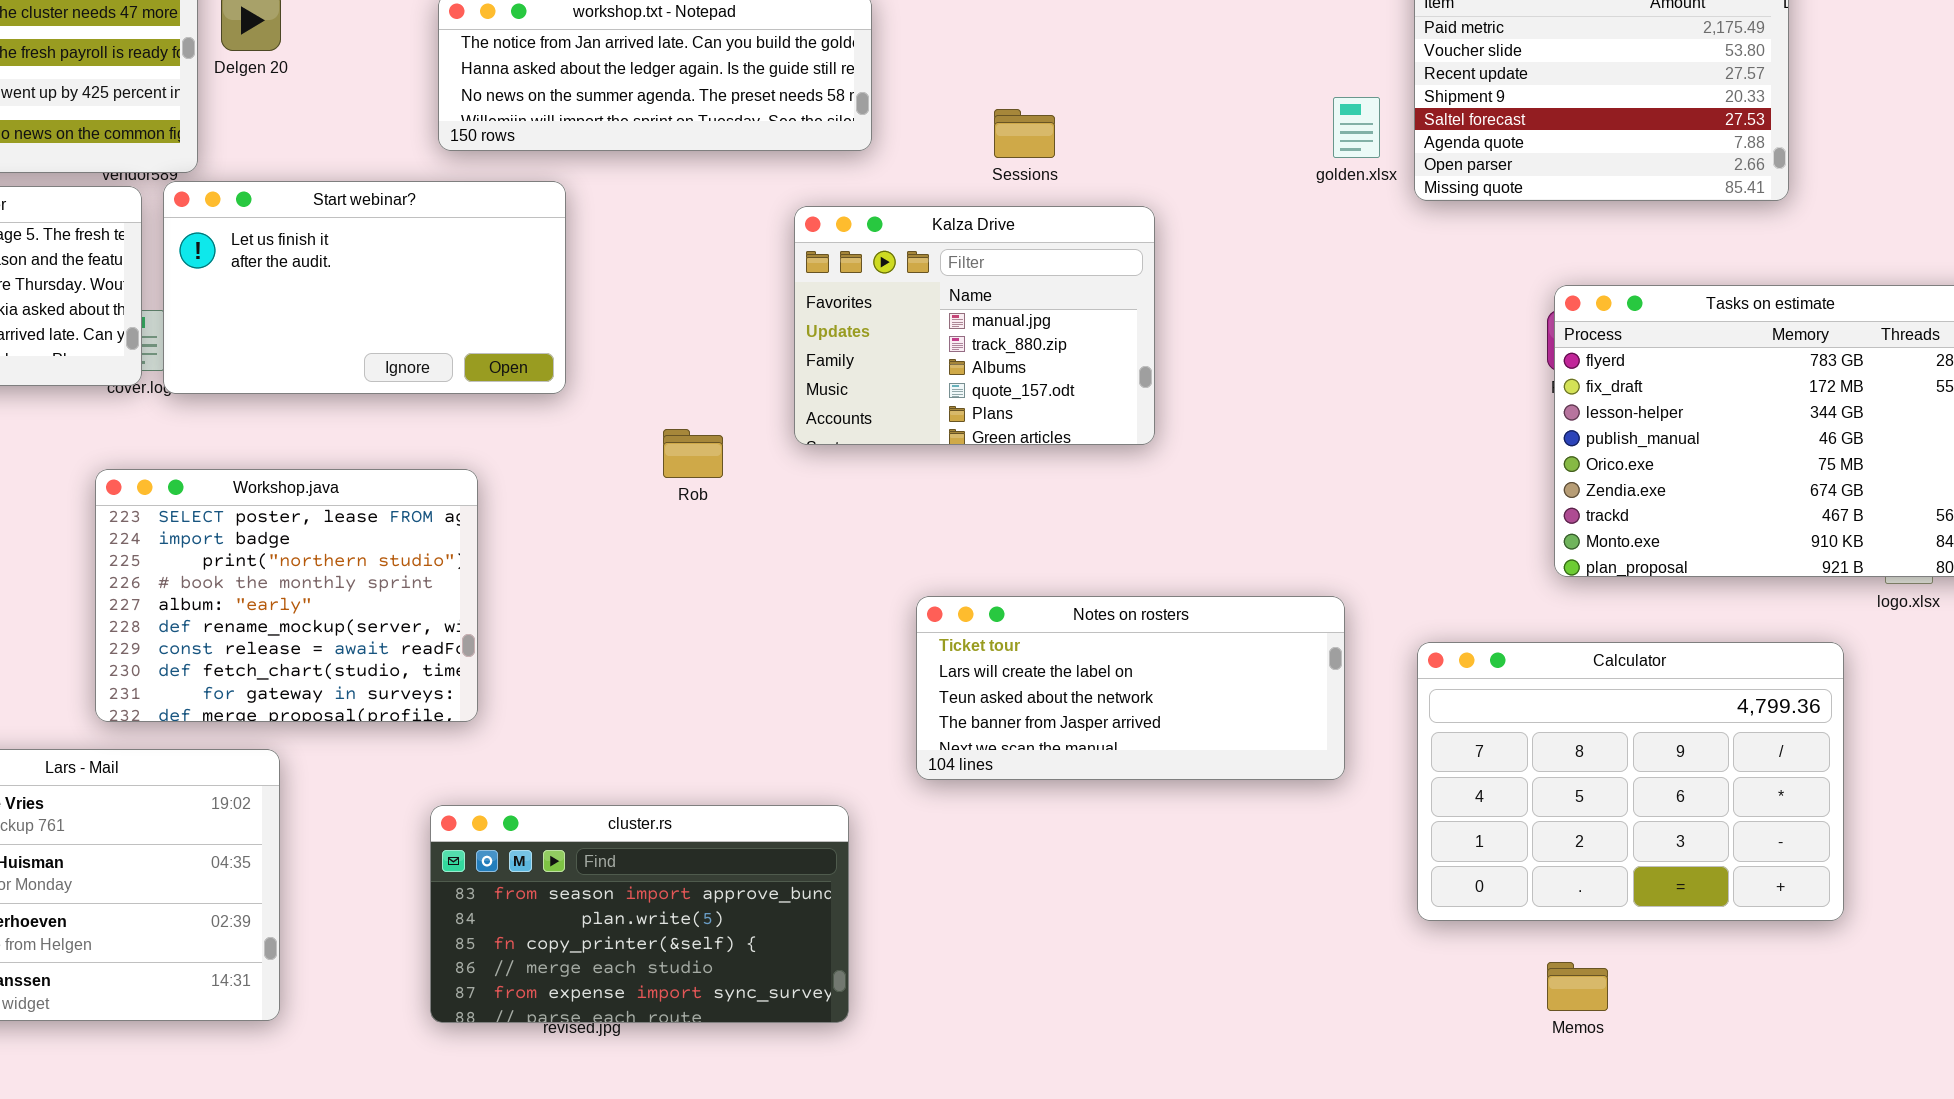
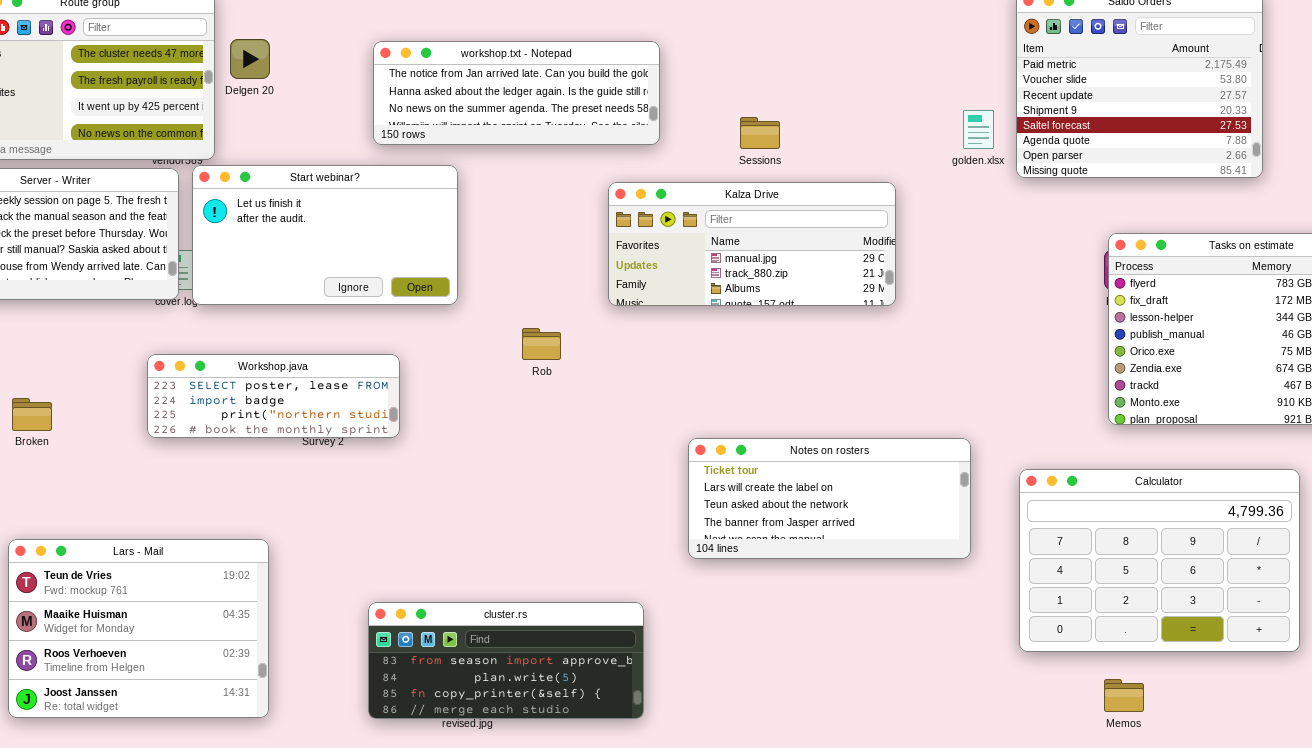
Kalza Drive: [794,206,1155,445] -> [608,182,896,306], resized
Workshop.java: [95,469,478,722] -> [147,354,400,438], resized
cluster.rs: [430,805,849,1023] -> [368,602,644,719], resized

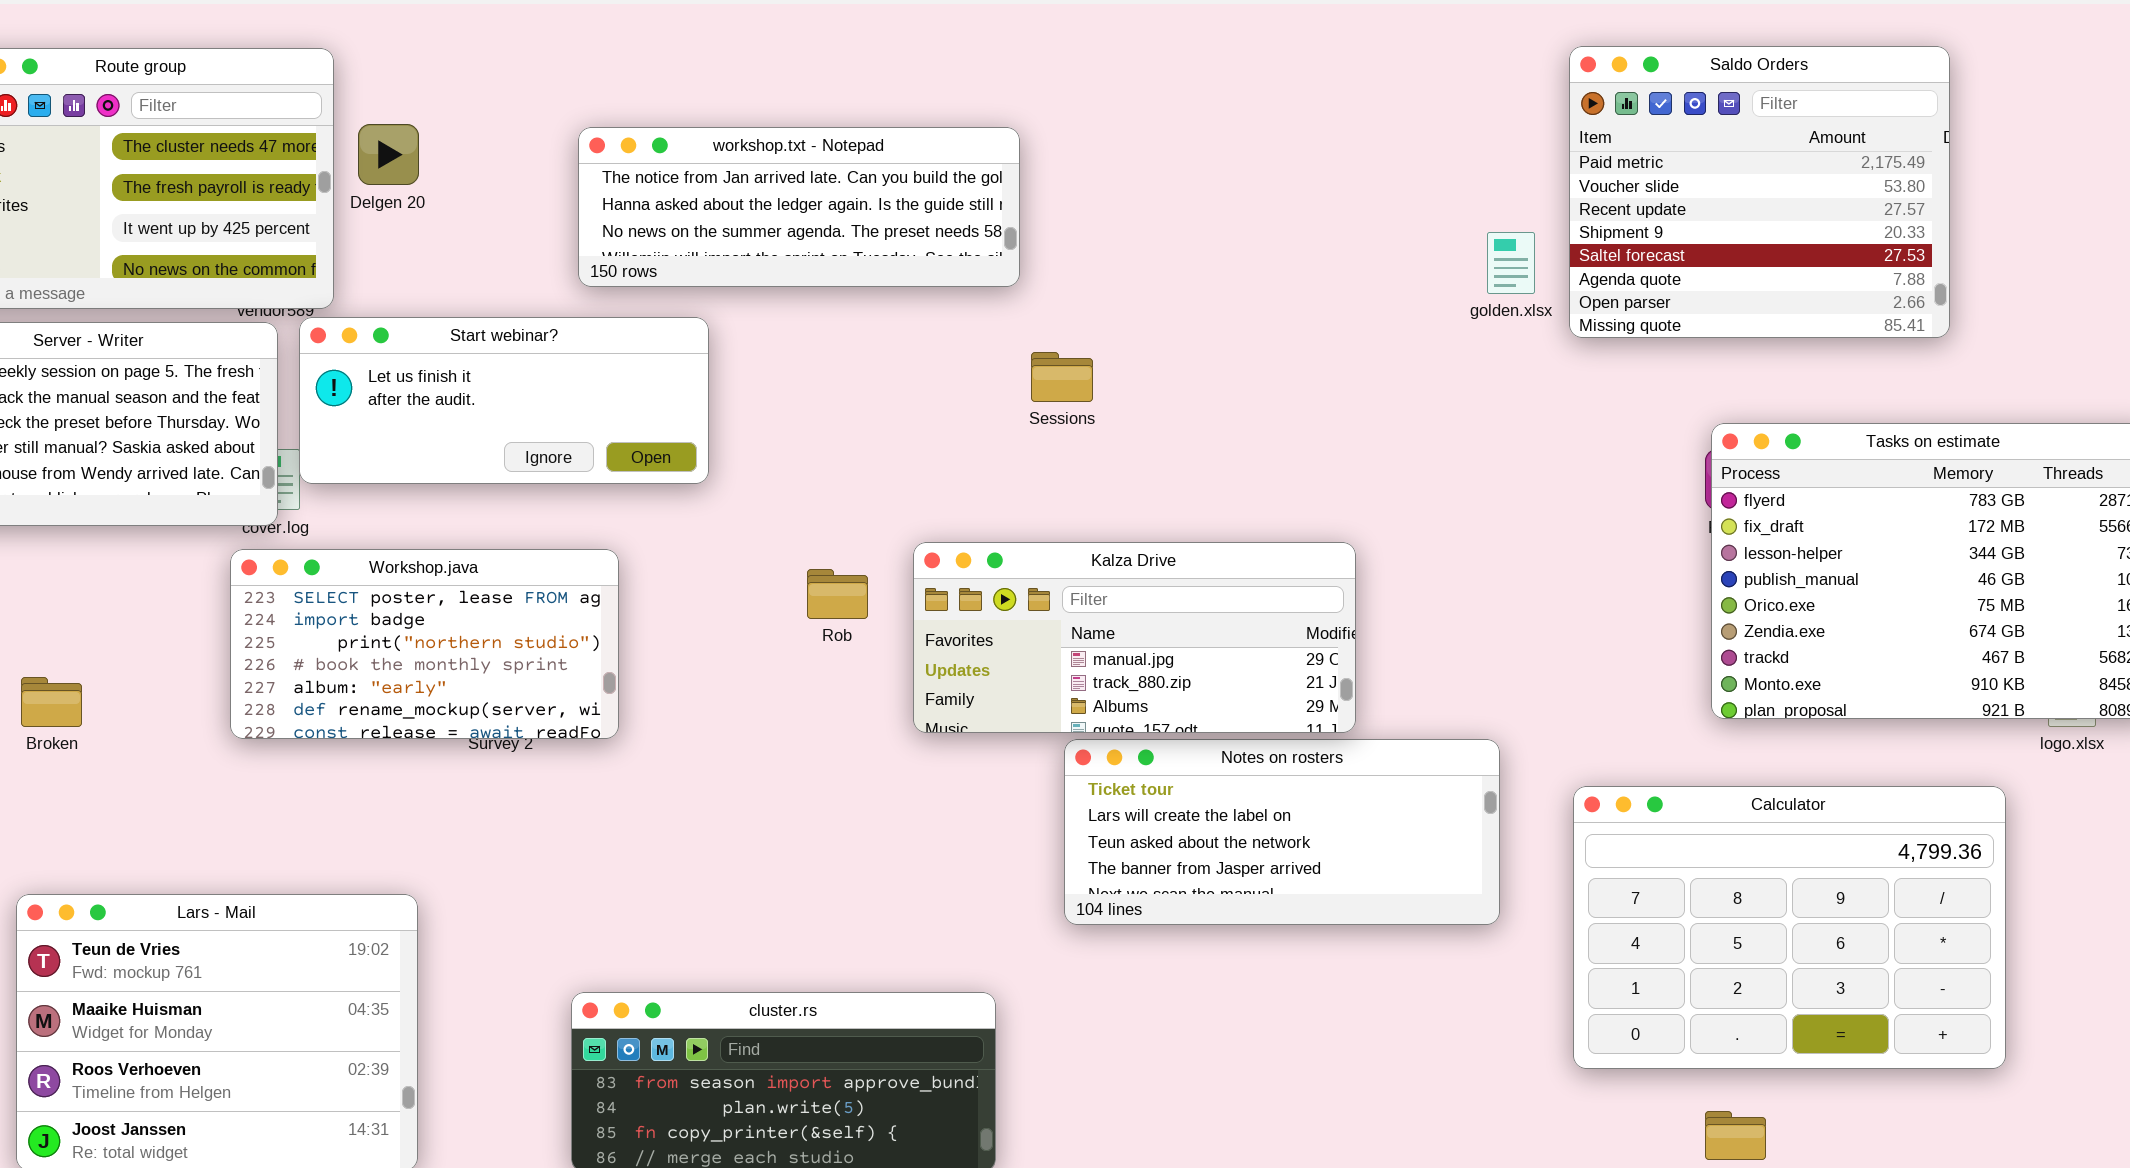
Sessions: [740,117,780,149] -> [1031,352,1093,402], moved
Start webinar?: [192,165,458,305] -> [299,317,709,484], resized
Kalza Drive: [608,182,896,306] -> [913,542,1356,733], moved
Workshop.java: [147,354,400,438] -> [230,549,619,739], resized

